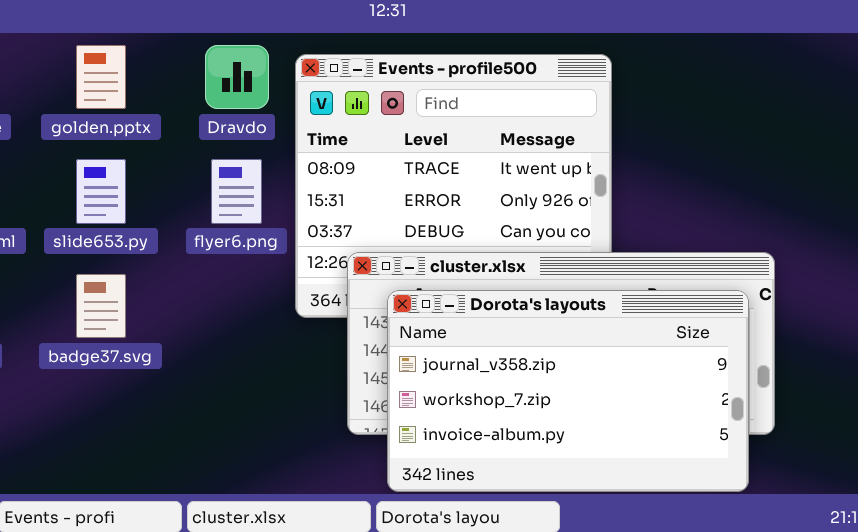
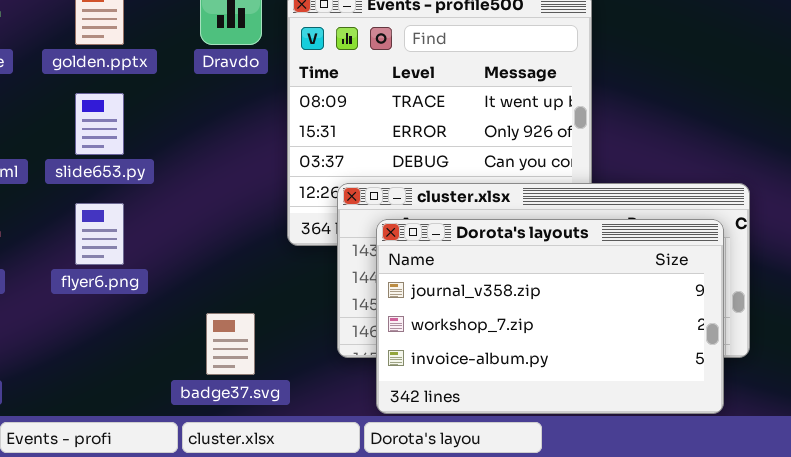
flyer6.png: [211,159,262,224] -> [75,203,124,265], moved
badge37.svg: [76,274,126,338] -> [206,313,255,375], moved

